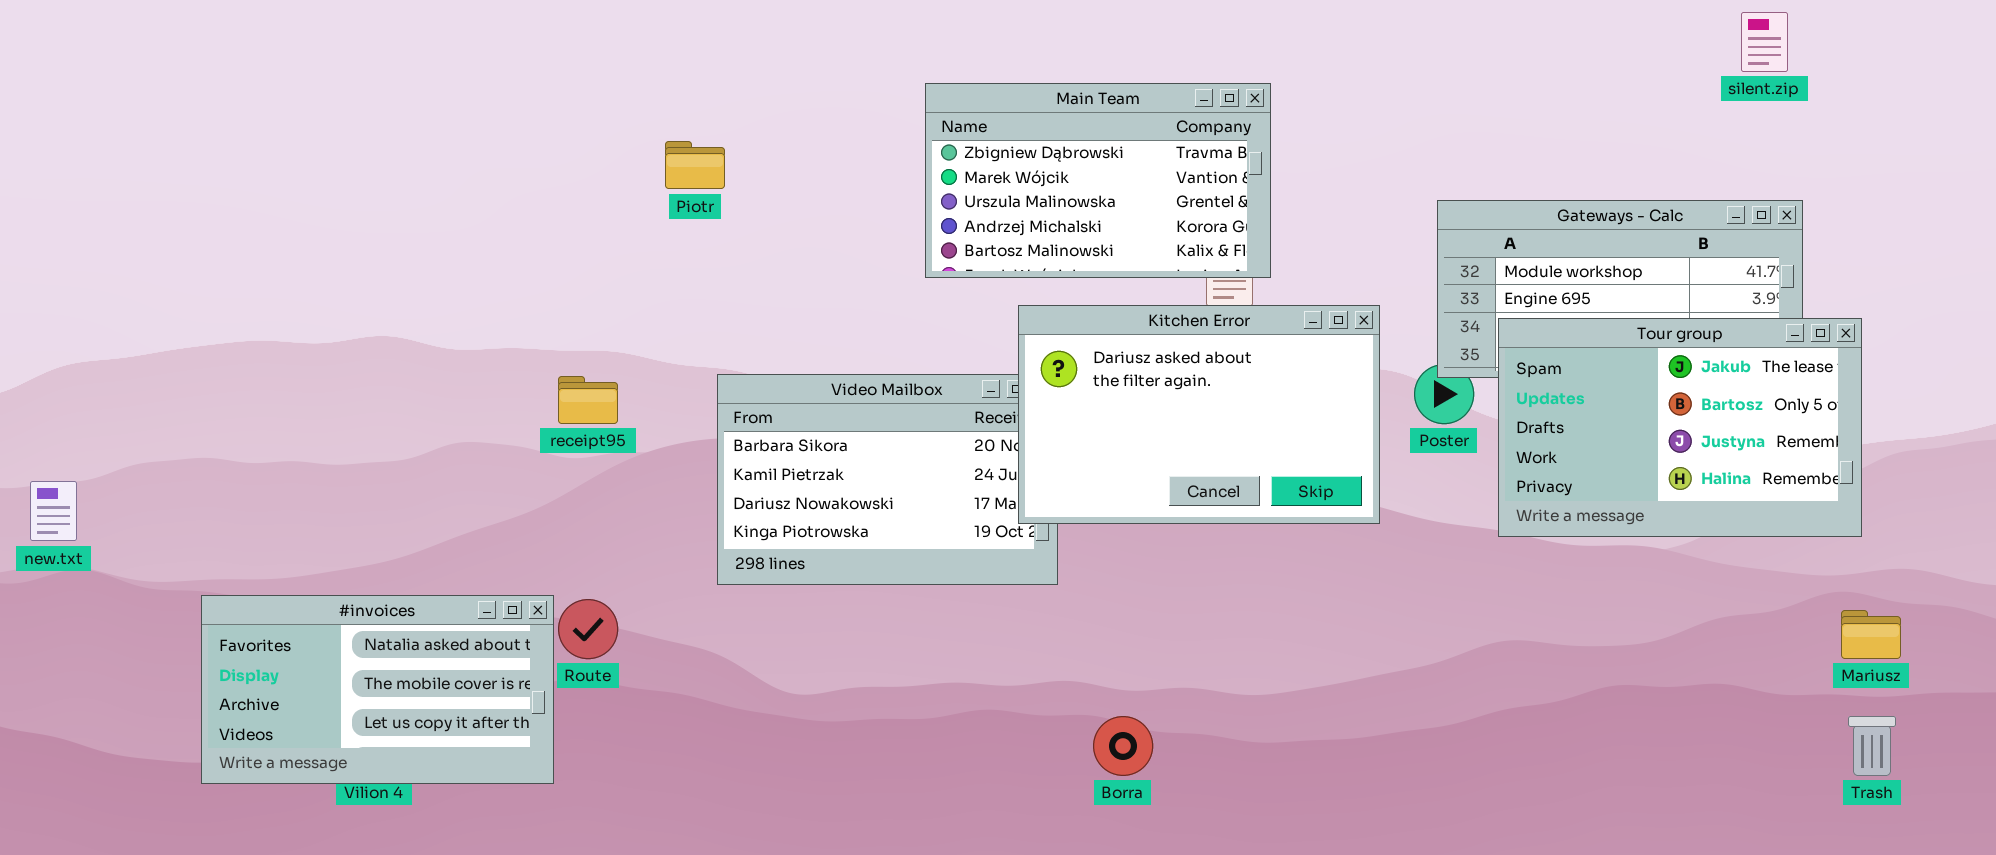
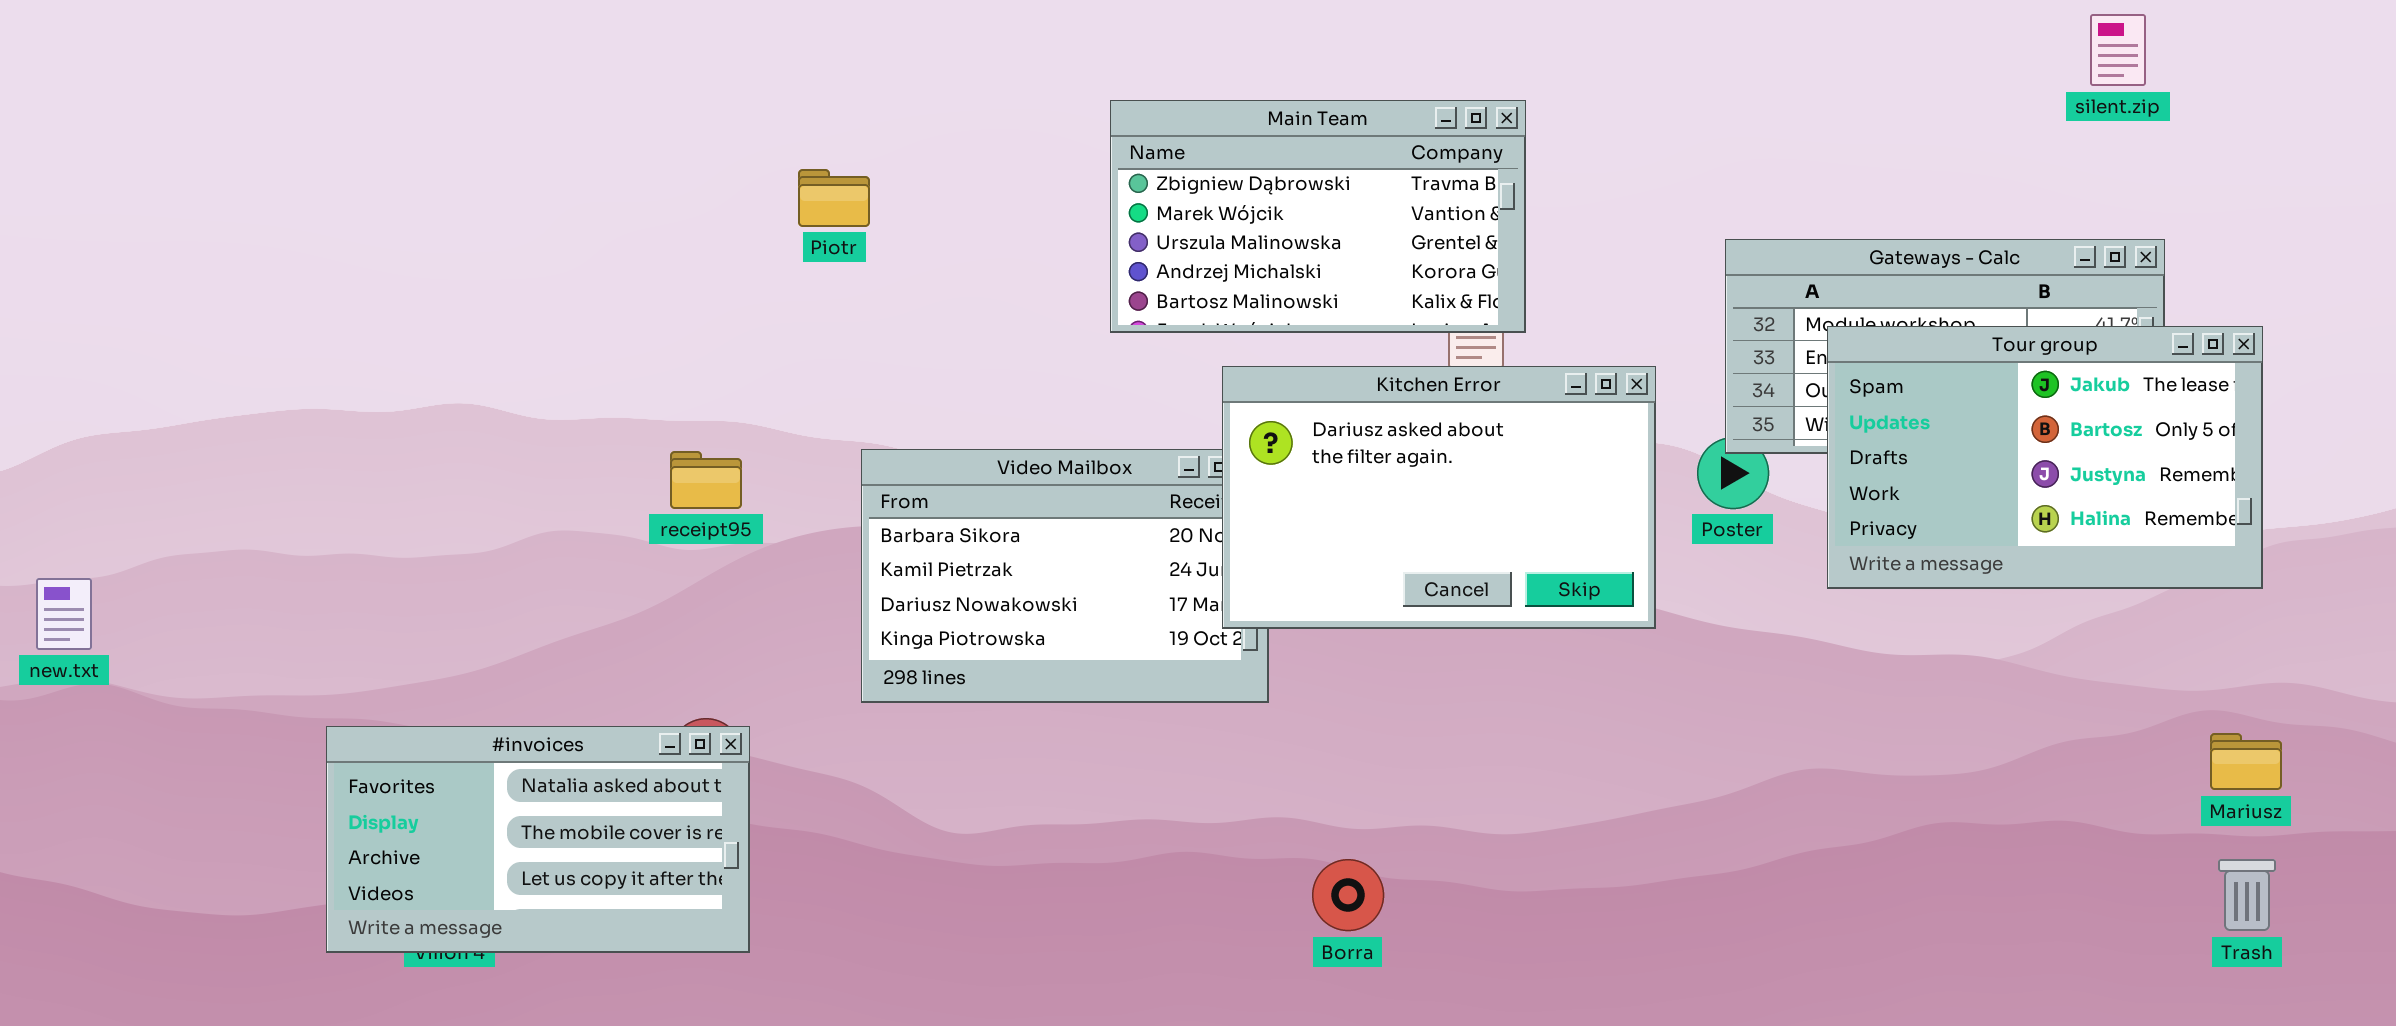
Tour group: [1498,318,1862,537] -> [1827,326,2263,589], moved
#invoices: [201,595,554,784] -> [326,726,750,953], moved

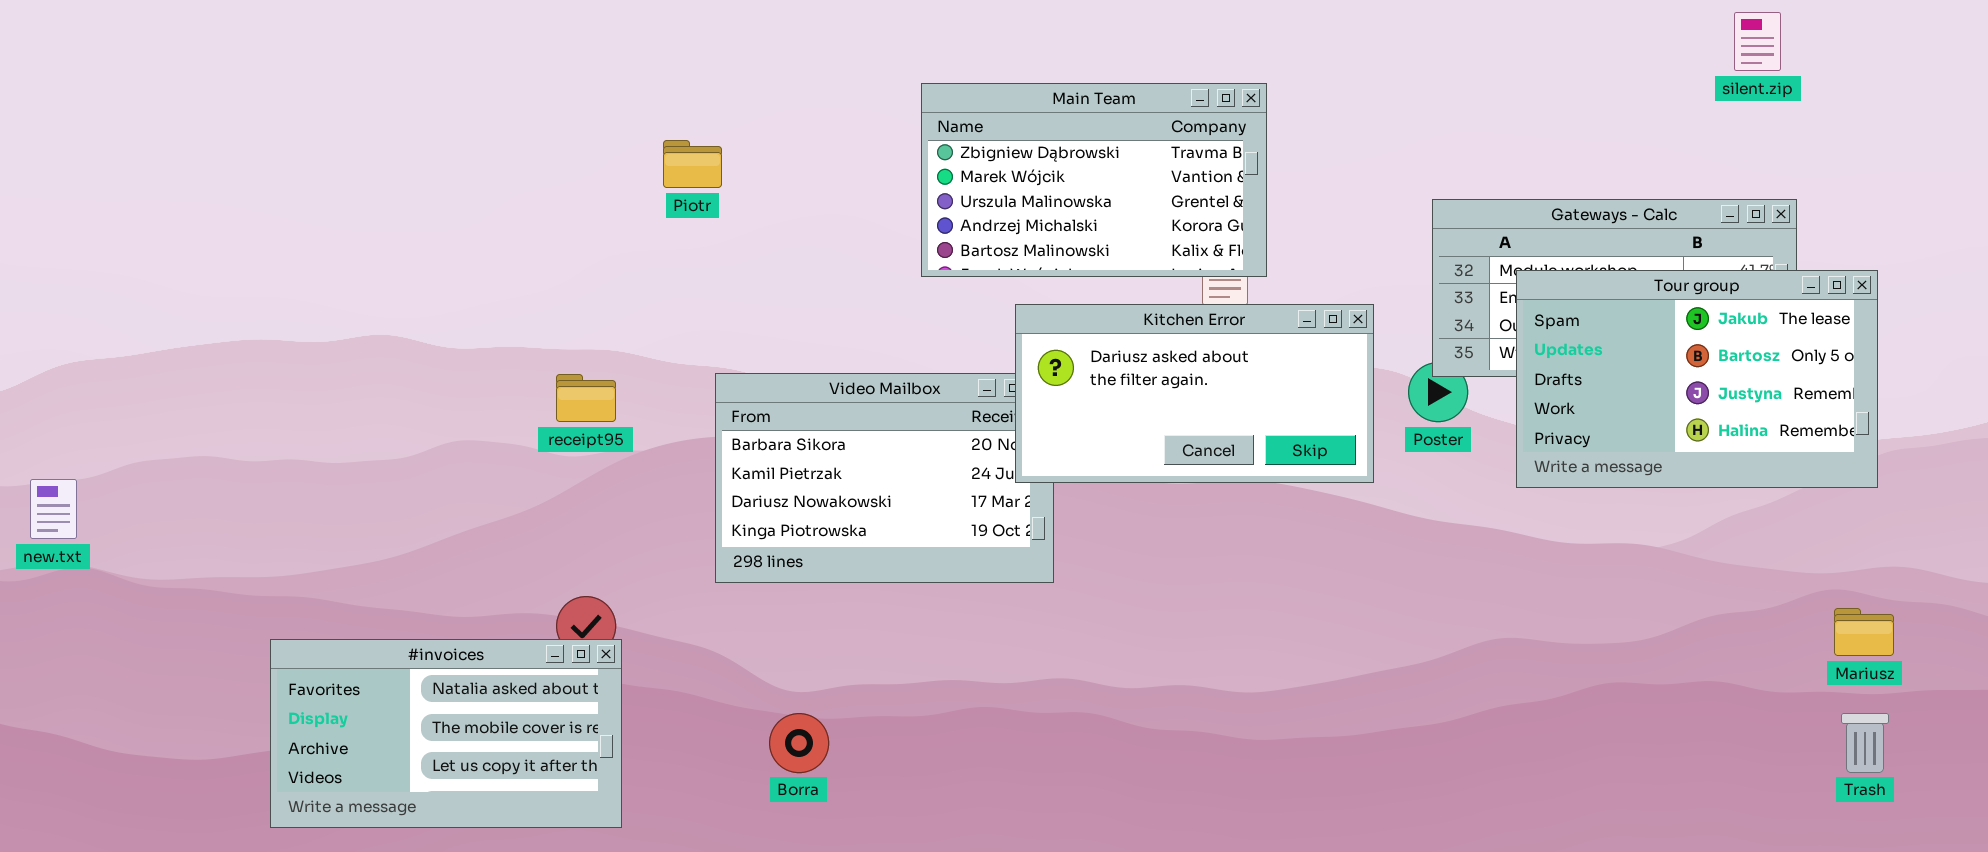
Kitchen Error: [1222,366,1656,629] -> [1015,304,1374,483], resized
#invoices: [326,726,750,953] -> [270,639,622,828], moved
Borra: [1312,859,1384,931] -> [769,713,829,773], moved

